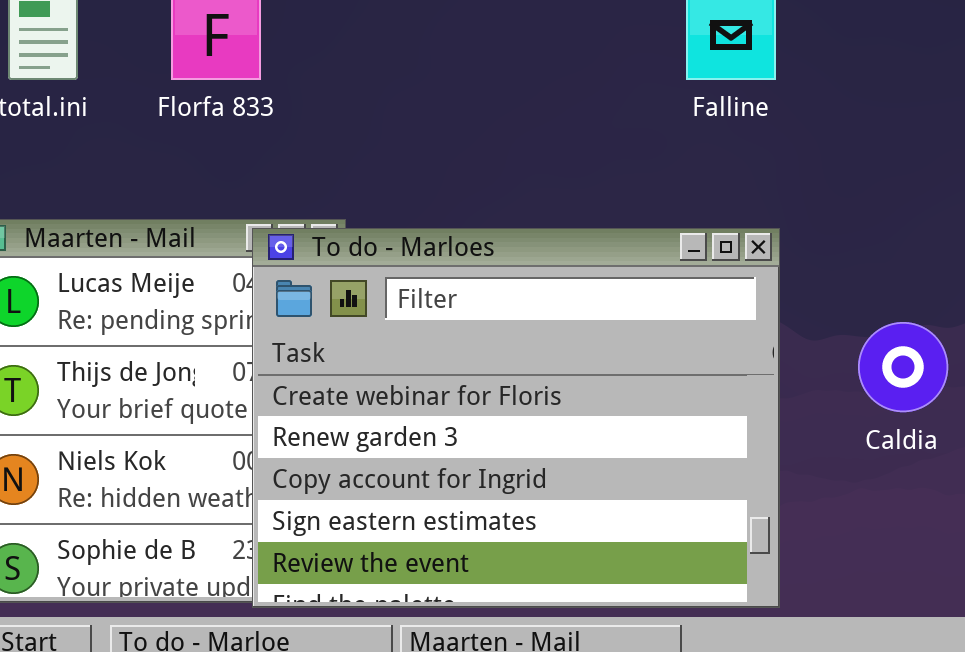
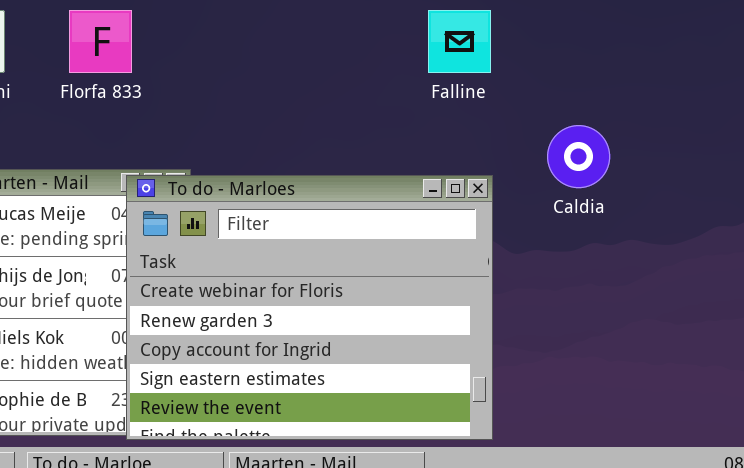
Caldia: [858,322,948,412] -> [547,125,610,188], moved

